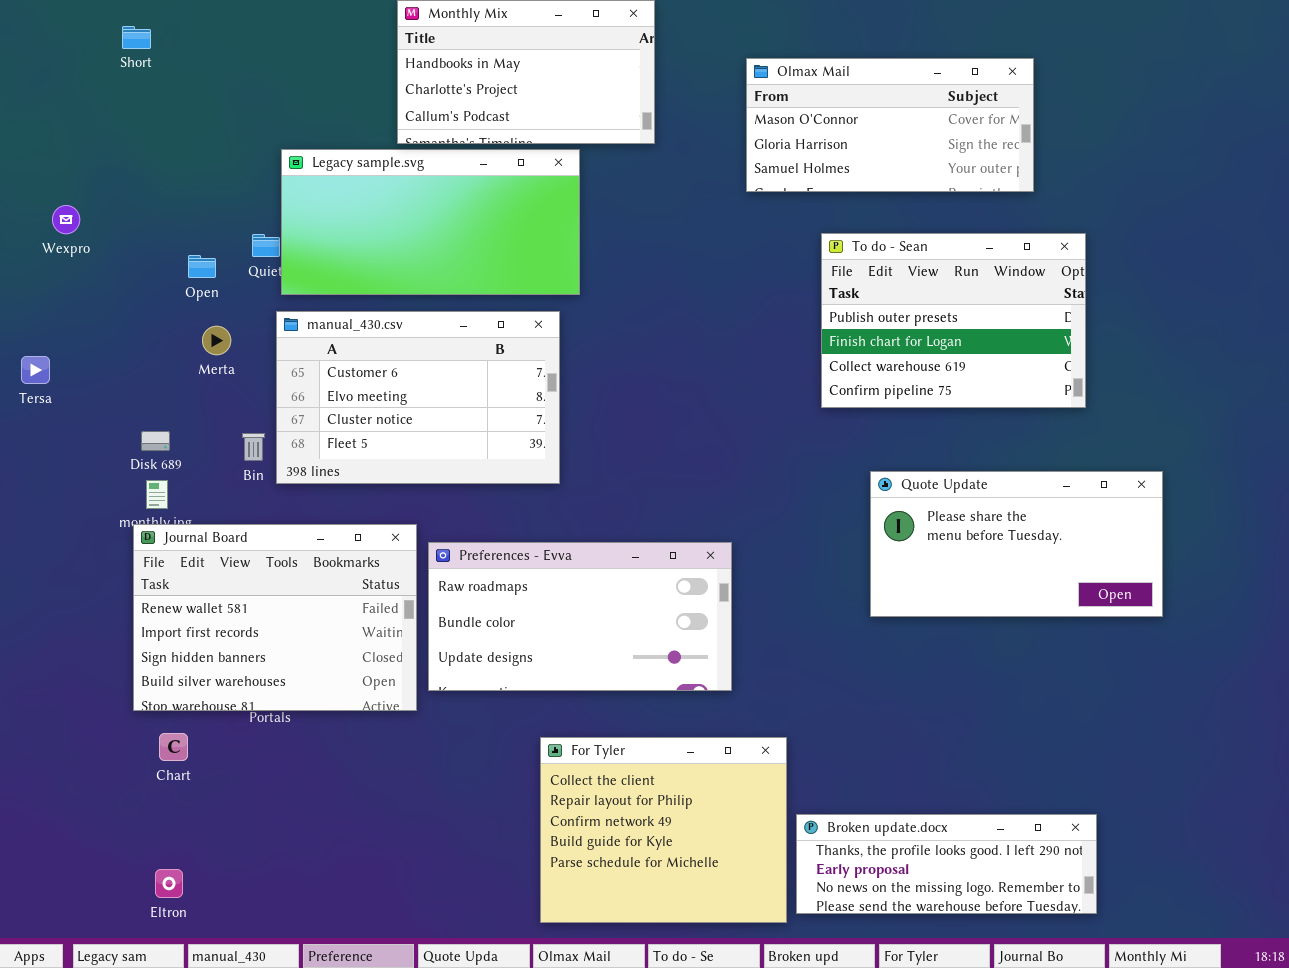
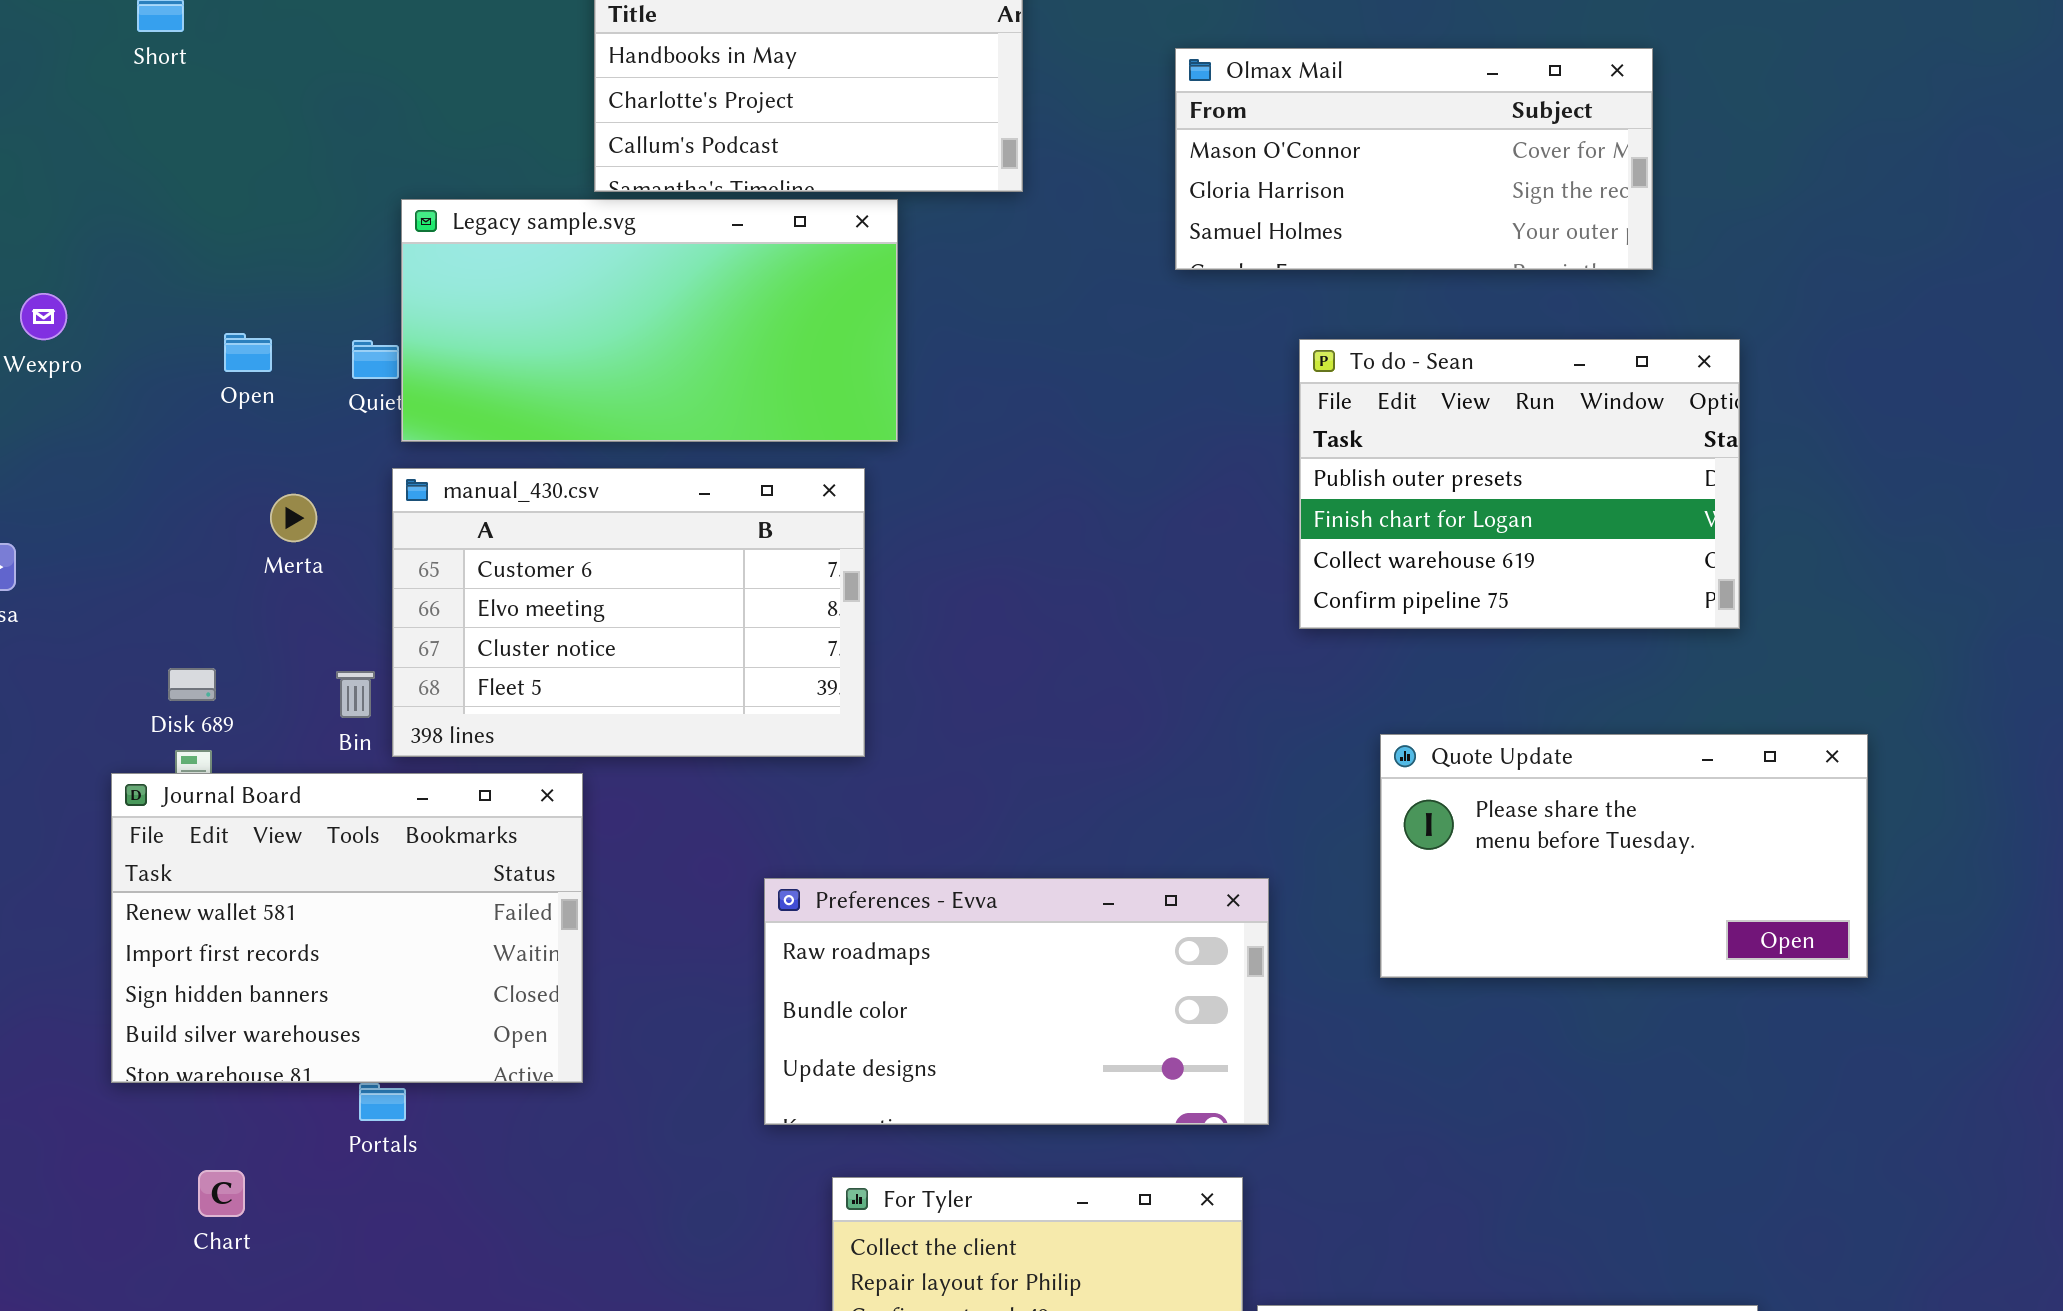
Open: [188,255,216,278] -> [224,333,272,372], moved
Journal Board: [133,524,417,711] -> [111,773,583,1083], moved
Preferences - Evva: [428,542,732,691] -> [764,878,1269,1125], moved

